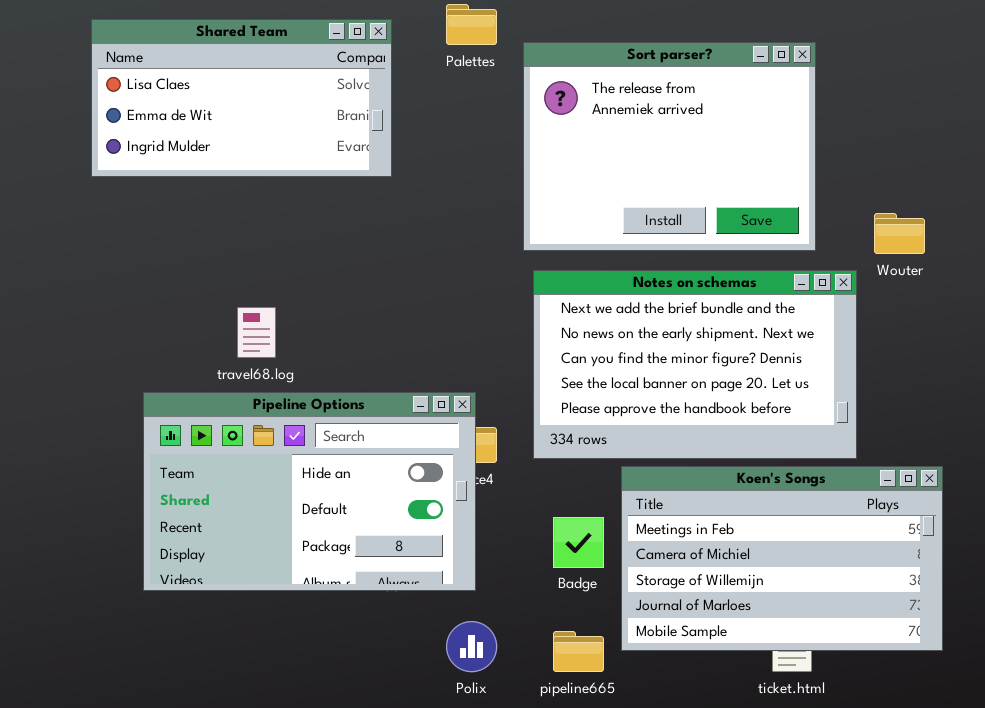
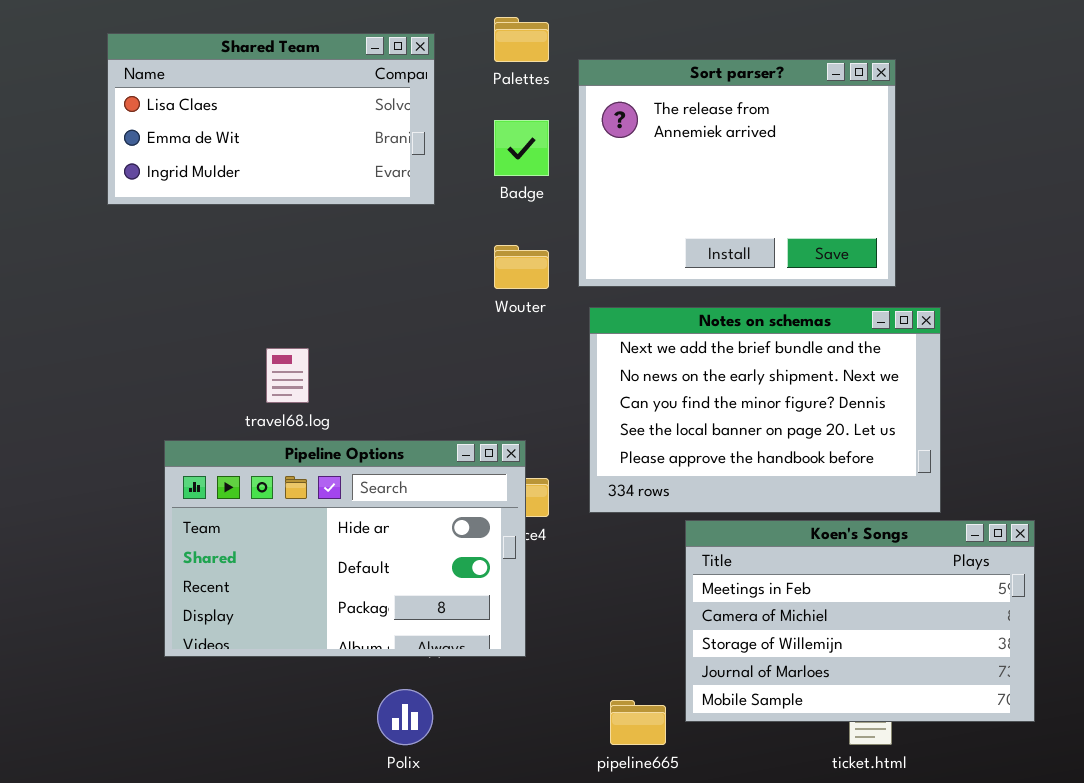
Wouter: [874,213,925,254] -> [494,245,549,289], moved
Badge: [553,517,604,568] -> [494,120,549,176], moved
Polix: [446,621,497,672] -> [377,689,433,745], moved

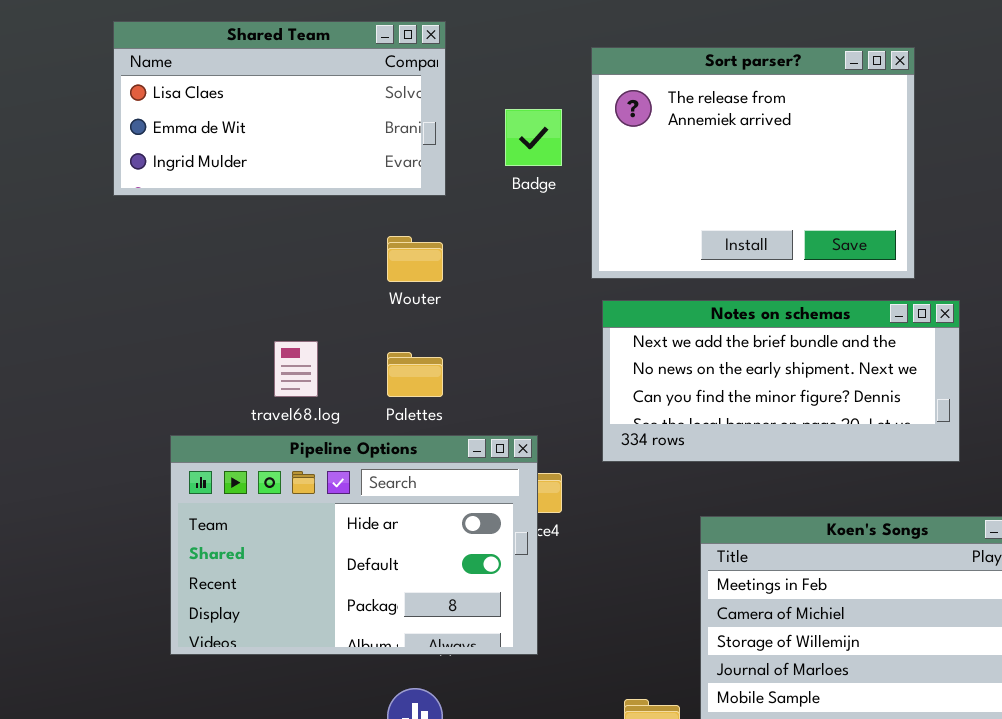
Palettes: [494,17,549,62] -> [387,352,443,397], moved
Wouter: [494,245,549,289] -> [387,236,443,282], moved
Notes on schemas: [589,307,941,513] -> [602,300,960,462], resized

